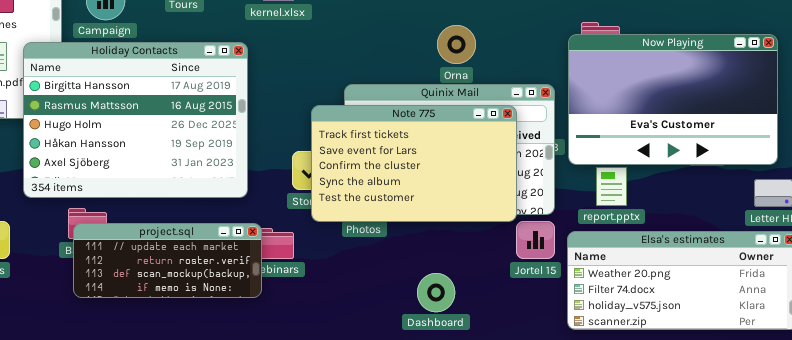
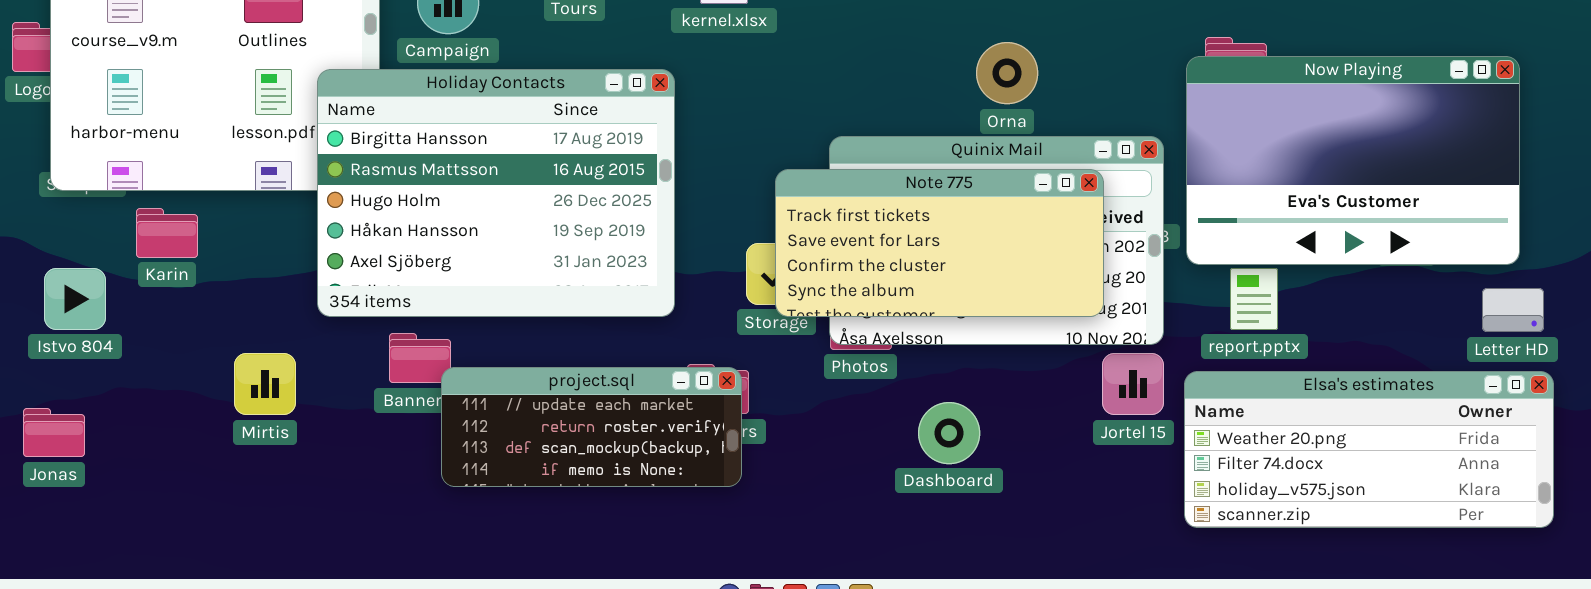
Note 775: [311,105,517,222] -> [775,169,1104,317], resized
project.sql: [73,223,262,298] -> [441,367,742,487], moved
Dashboard: [417,273,455,312] -> [918,402,980,464], moved

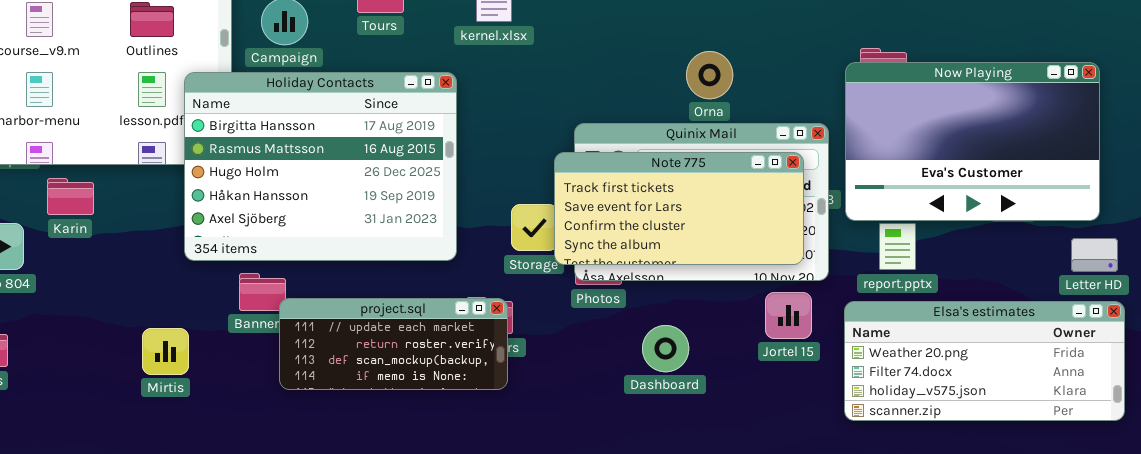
Note 775: [775,169,1104,317] -> [554,152,804,265], moved
Mirtis: [234,353,296,415] -> [142,328,189,375], moved
Jortel 15: [1102,353,1164,415] -> [765,292,812,339], moved

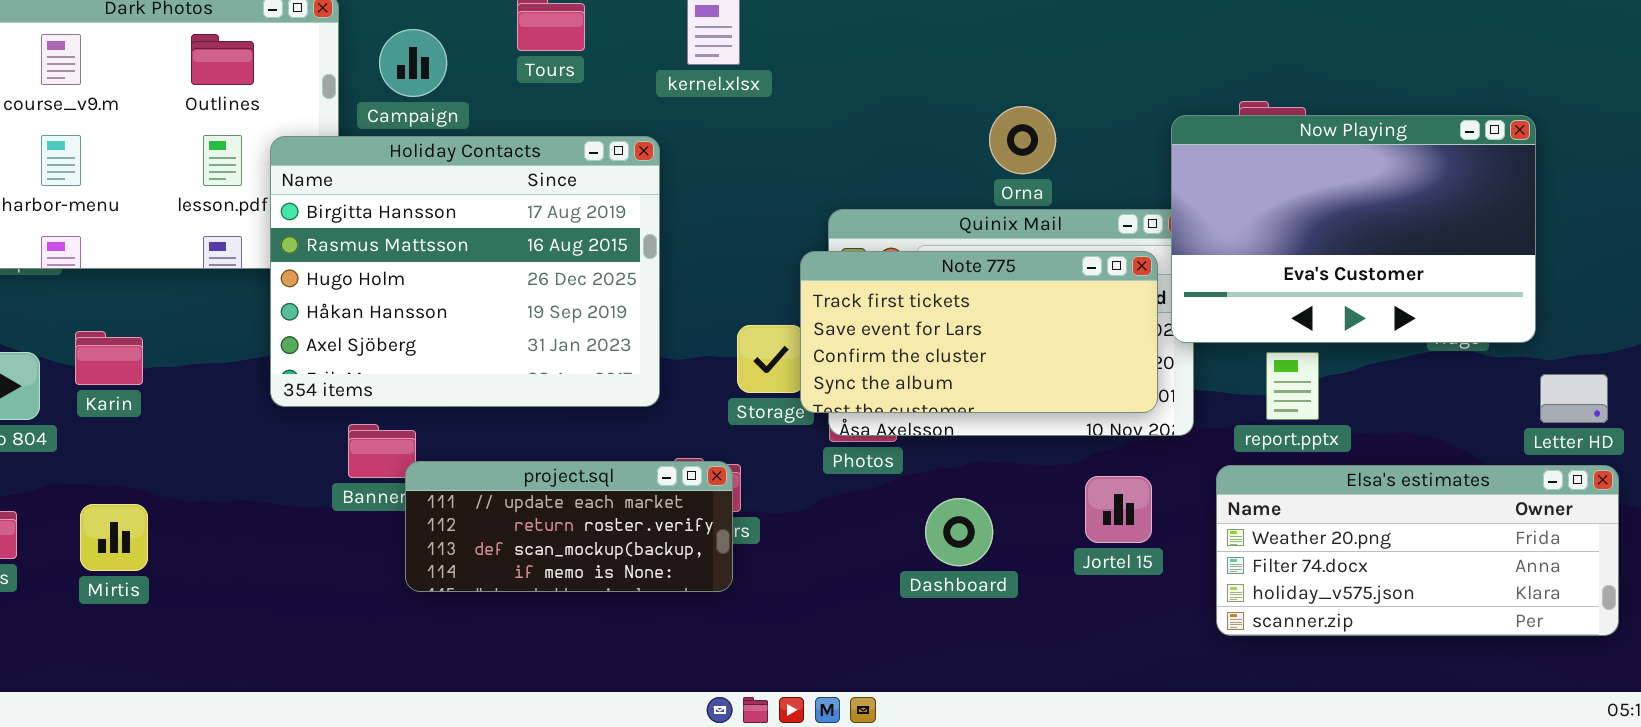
Now Playing: [845,62,1100,221] -> [1171,115,1536,343], moved
Karin: [47,178,94,215] -> [75,331,143,385], moved
Jortel 15: [765,292,812,339] -> [1085,476,1152,543], moved
Mirtis: [142,328,189,375] -> [80,504,148,571], moved

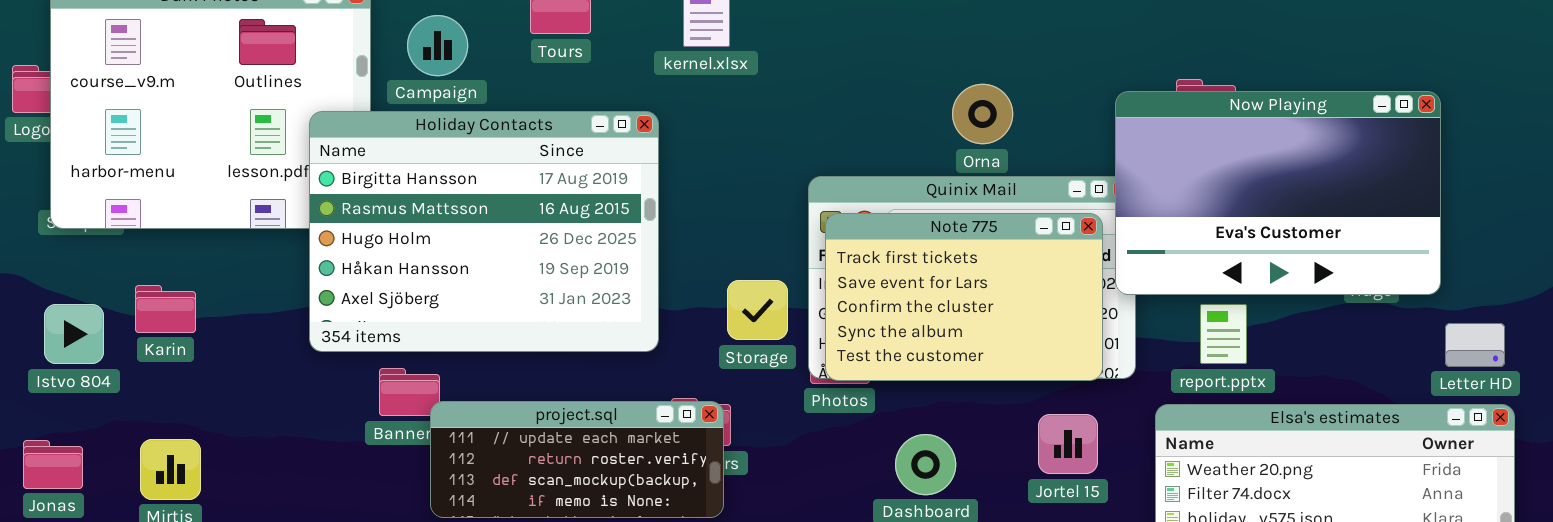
Note 775: [800,251,1158,413] -> [825,213,1103,381], resized

